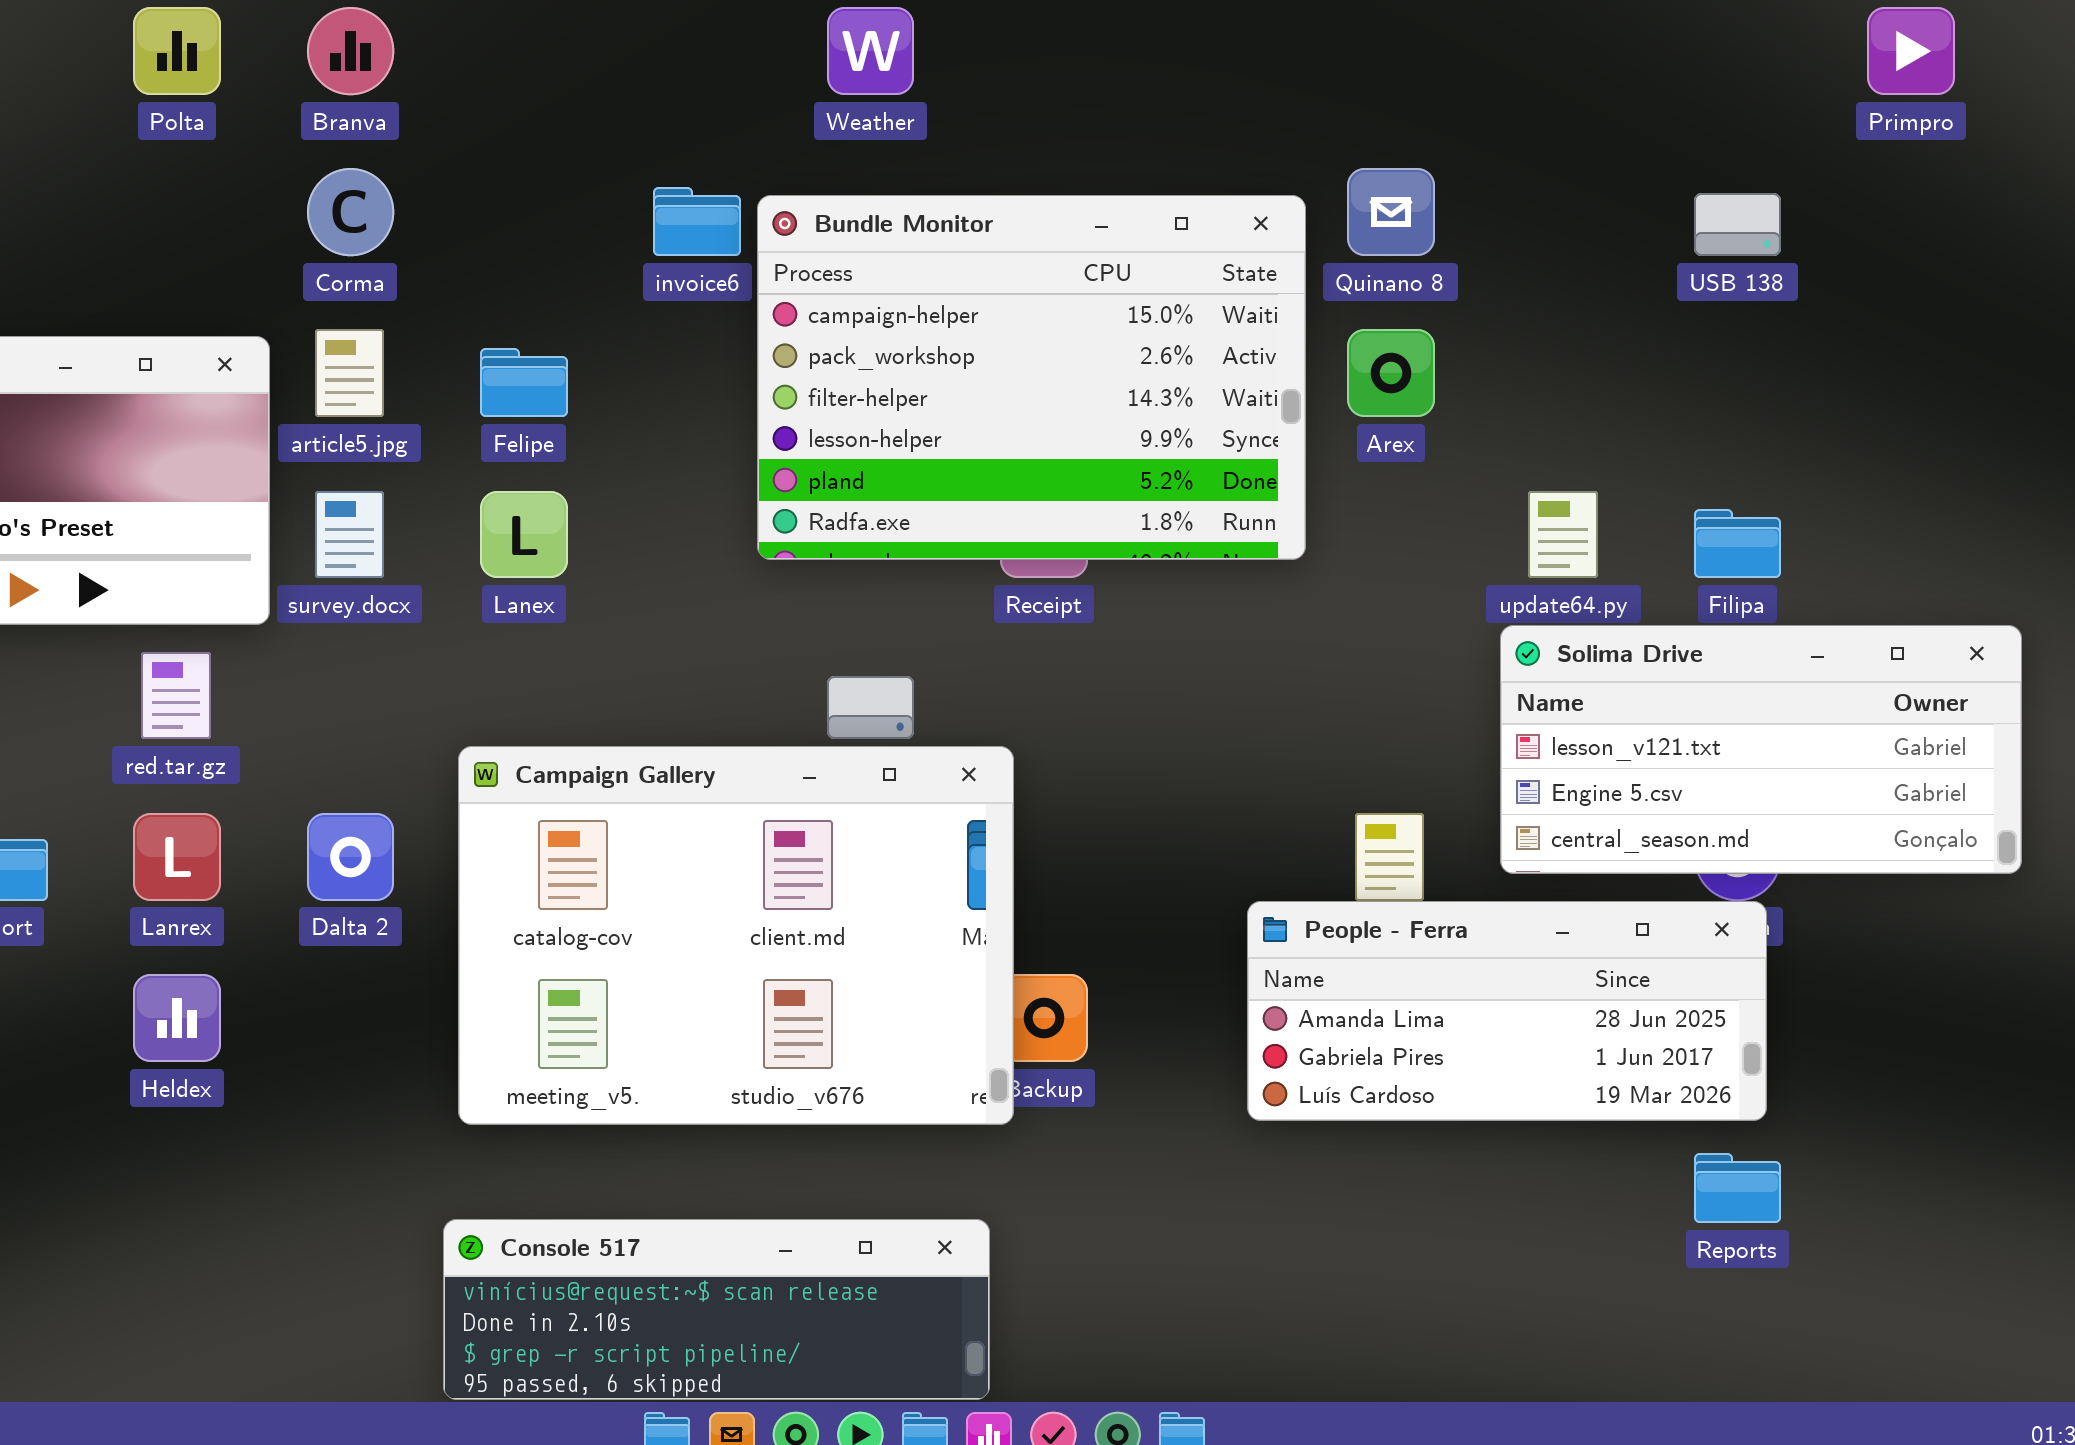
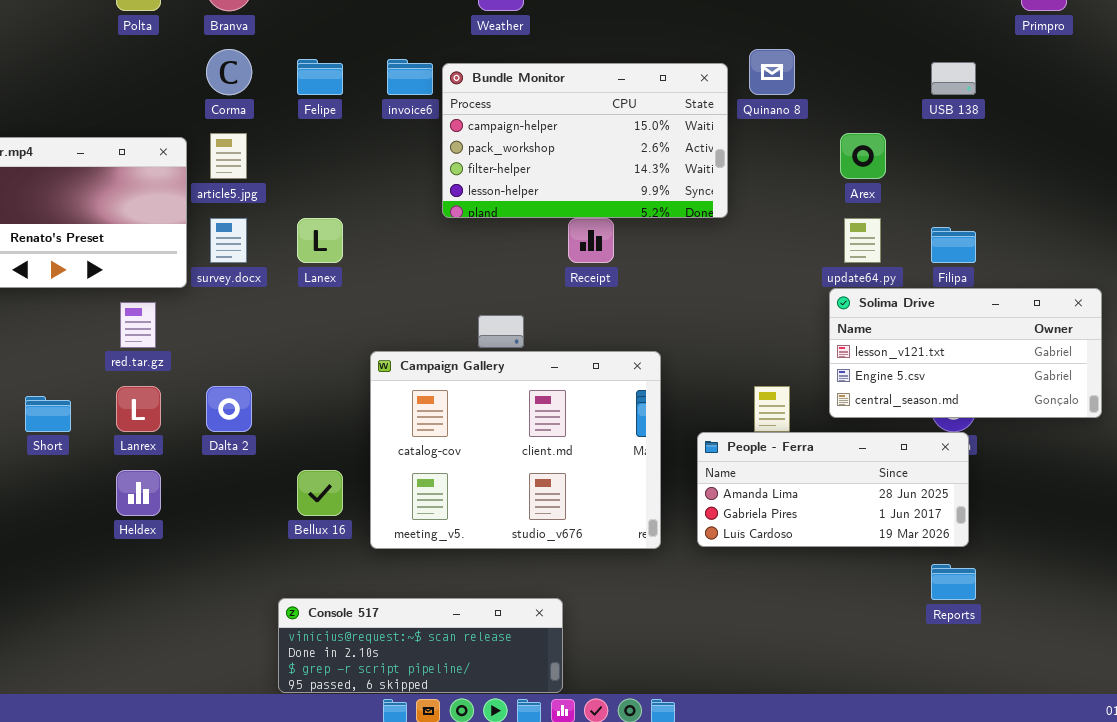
Bundle Monitor: [757,195,1306,560] -> [442,63,728,218], resized
Arex: [1347,329,1435,417] -> [840,133,886,179], moved
Felipe: [480,348,568,417] -> [297,59,343,95], moved
Campaign Gallery: [458,746,1014,1125] -> [370,351,661,549], moved

